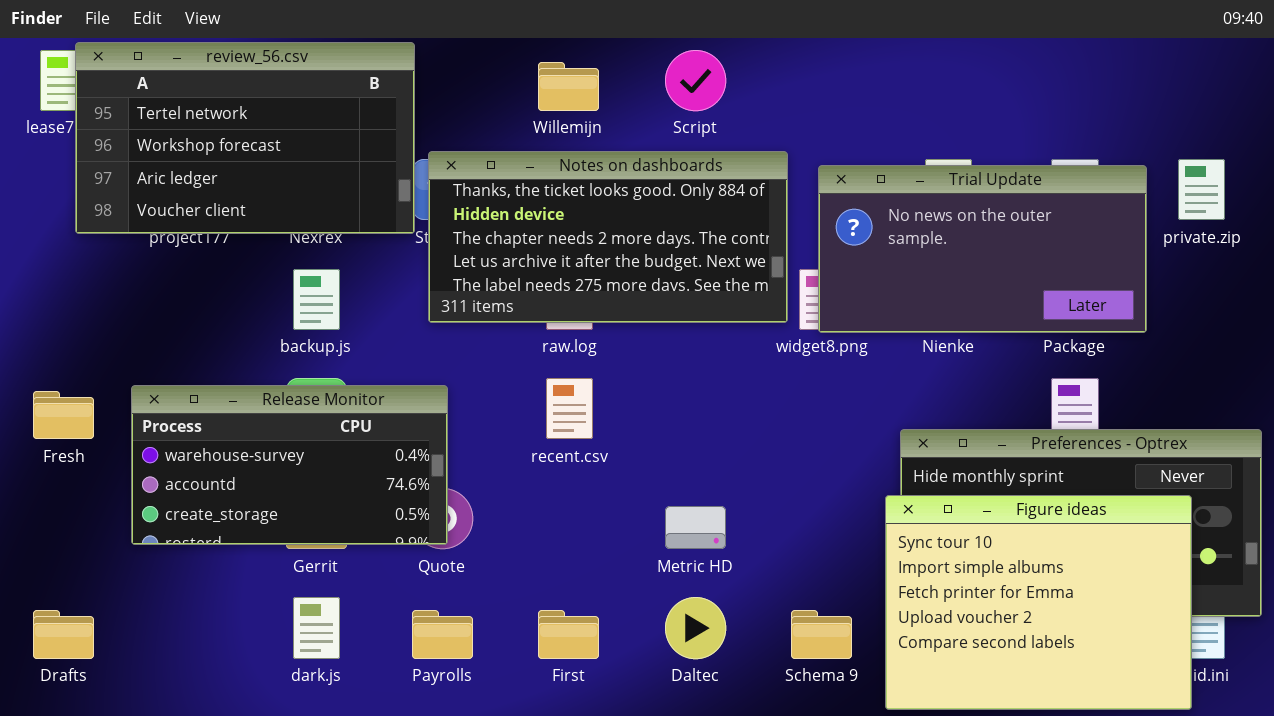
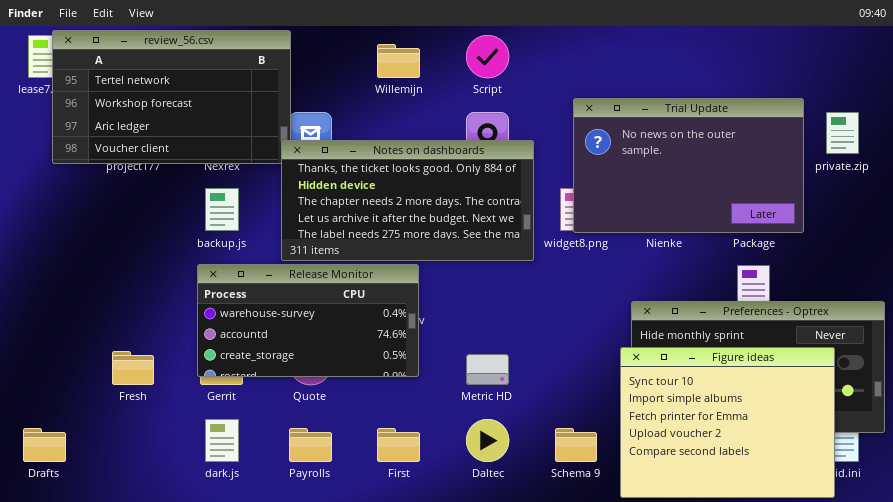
Notes on dashboards: [428,151,788,323] -> [281,140,534,261], moved
Trial Update: [818,165,1147,333] -> [573,98,804,233], resized
Release Monitor: [131,385,448,545] -> [197,264,419,377], moved
Fresh: [33,391,94,439] -> [112,351,154,385], moved

